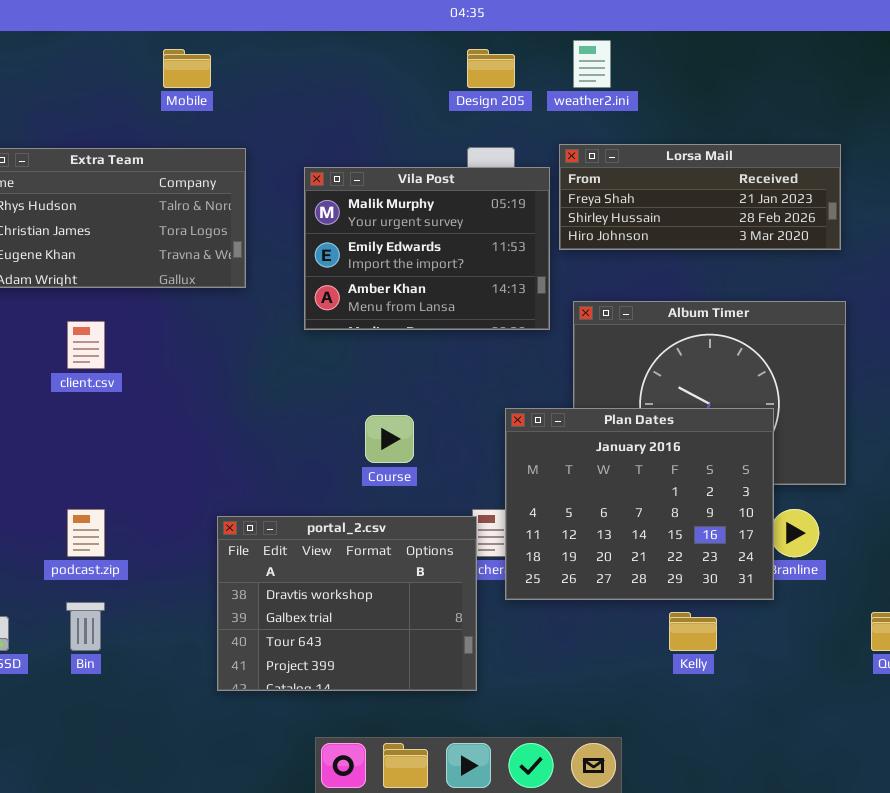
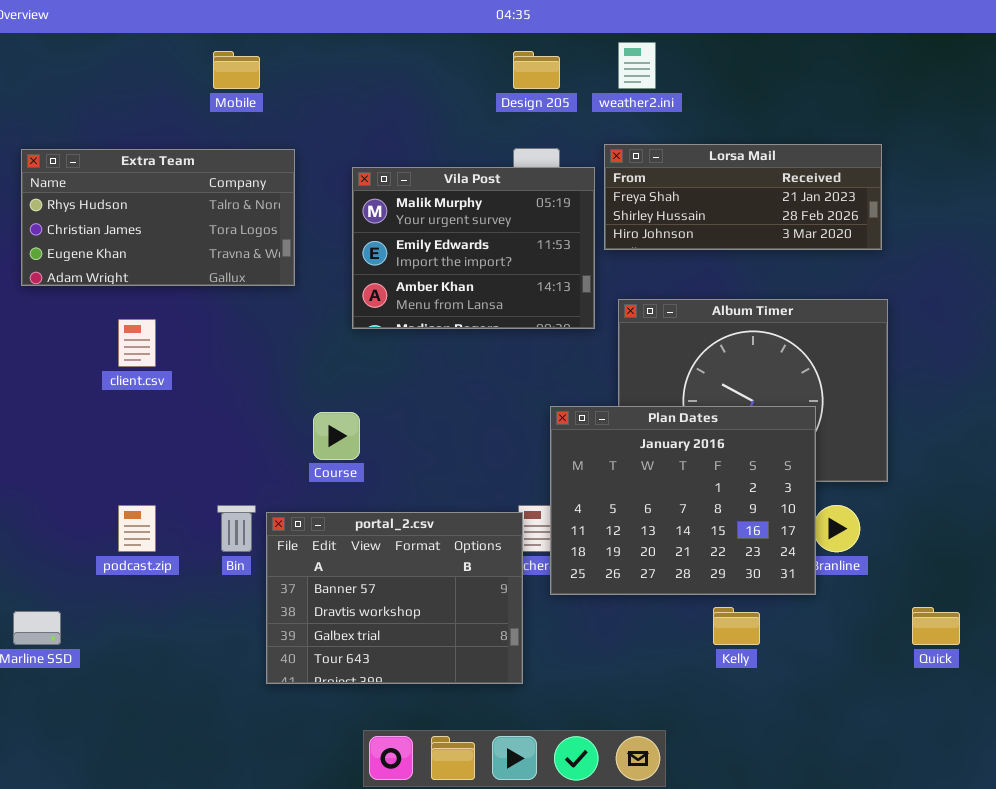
Course: [365,415,414,463] -> [313,412,360,460], moved
portal_2.csv: [217,516,477,691] -> [266,512,523,684], scrolled up 1 row
Bin: [66,602,105,651] -> [217,505,256,552], moved

